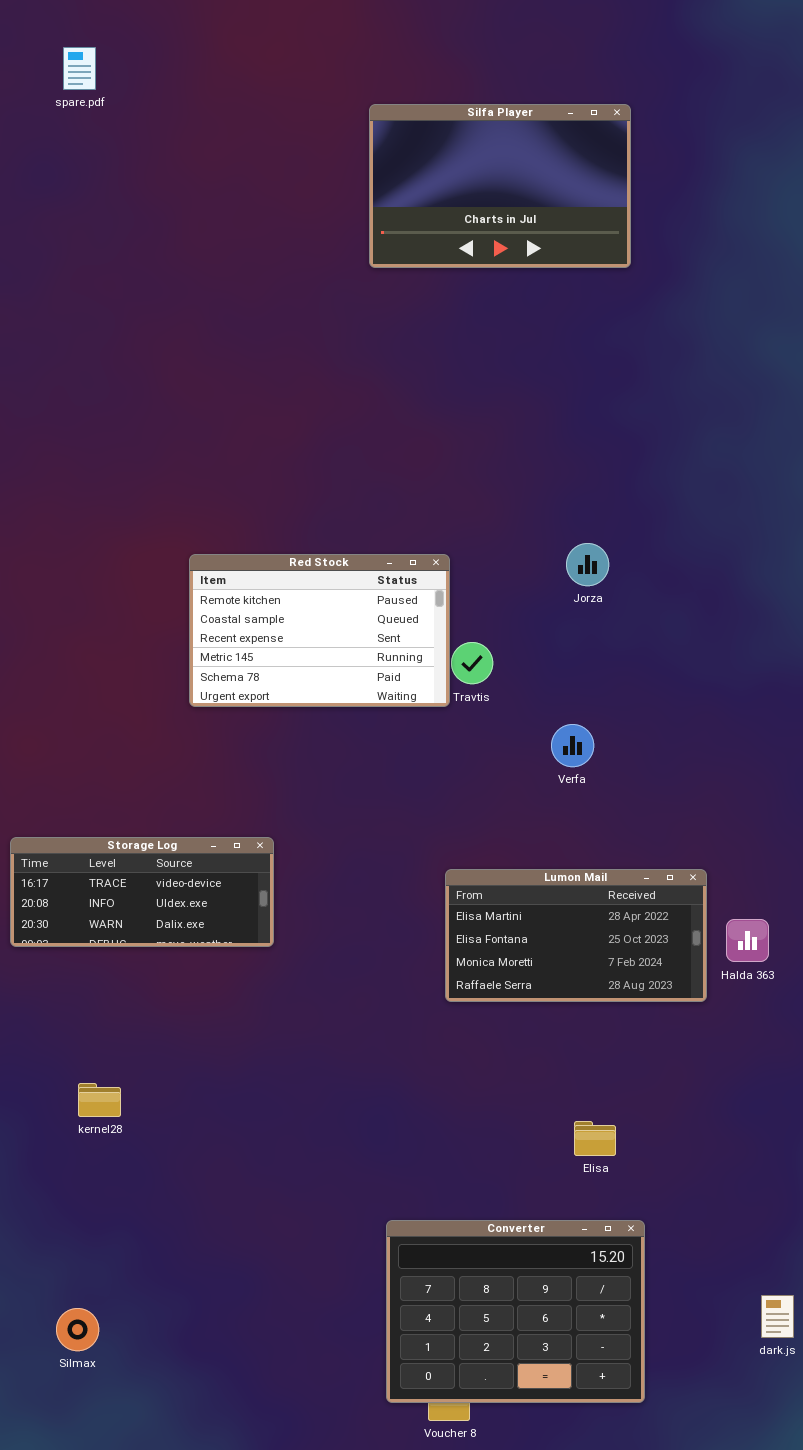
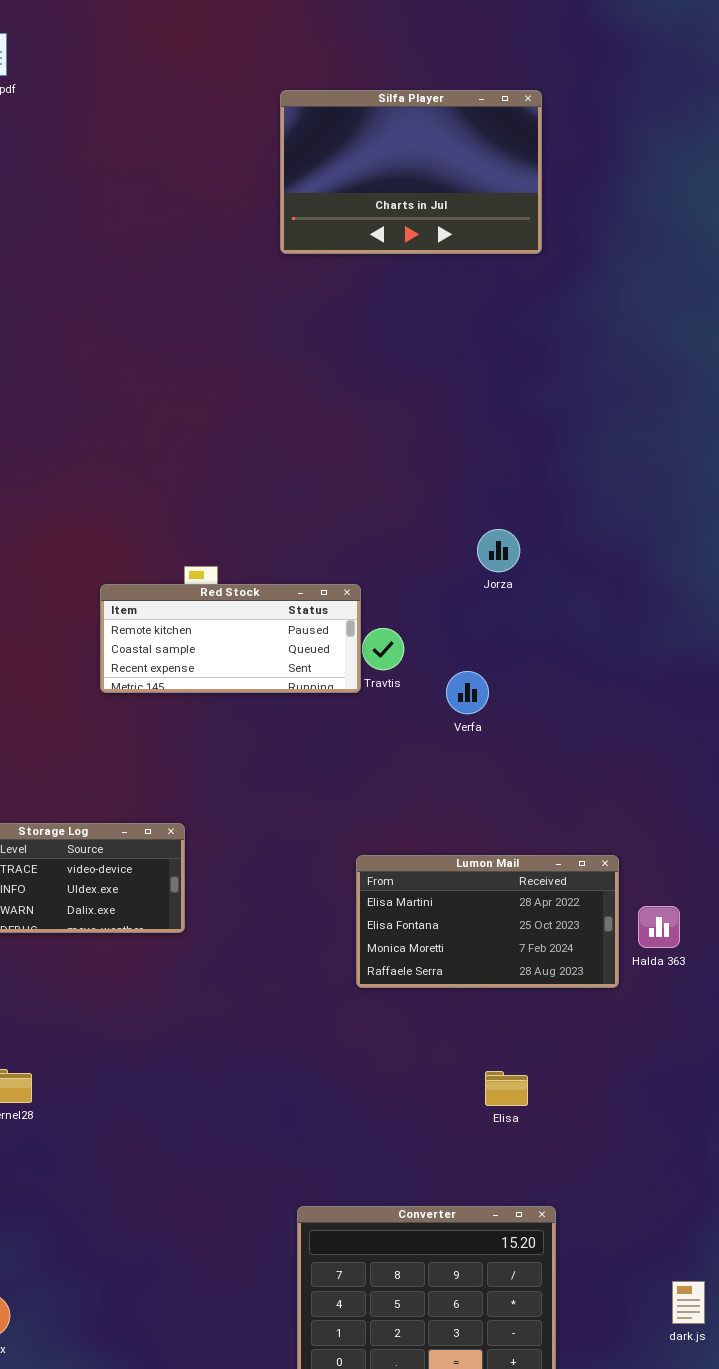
Red Stock: [189,554,450,707] -> [100,584,361,693], resized
Verfa: [551,724,594,767] -> [446,671,489,714], moved
Elisa: [574,1121,616,1156] -> [485,1071,528,1106], moved

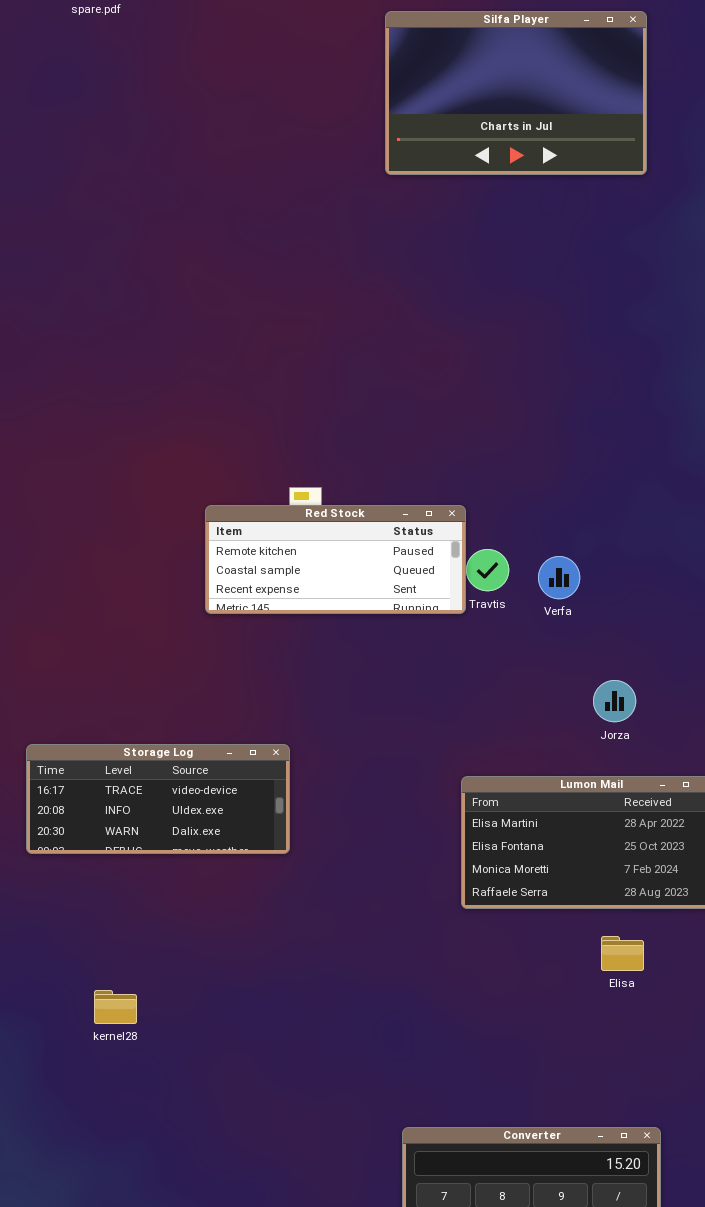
Jorza: [477,529,520,572] -> [593,680,636,722], moved
Verfa: [446,671,489,714] -> [538,556,580,599], moved
Elisa: [485,1071,528,1106] -> [601,936,644,971], moved

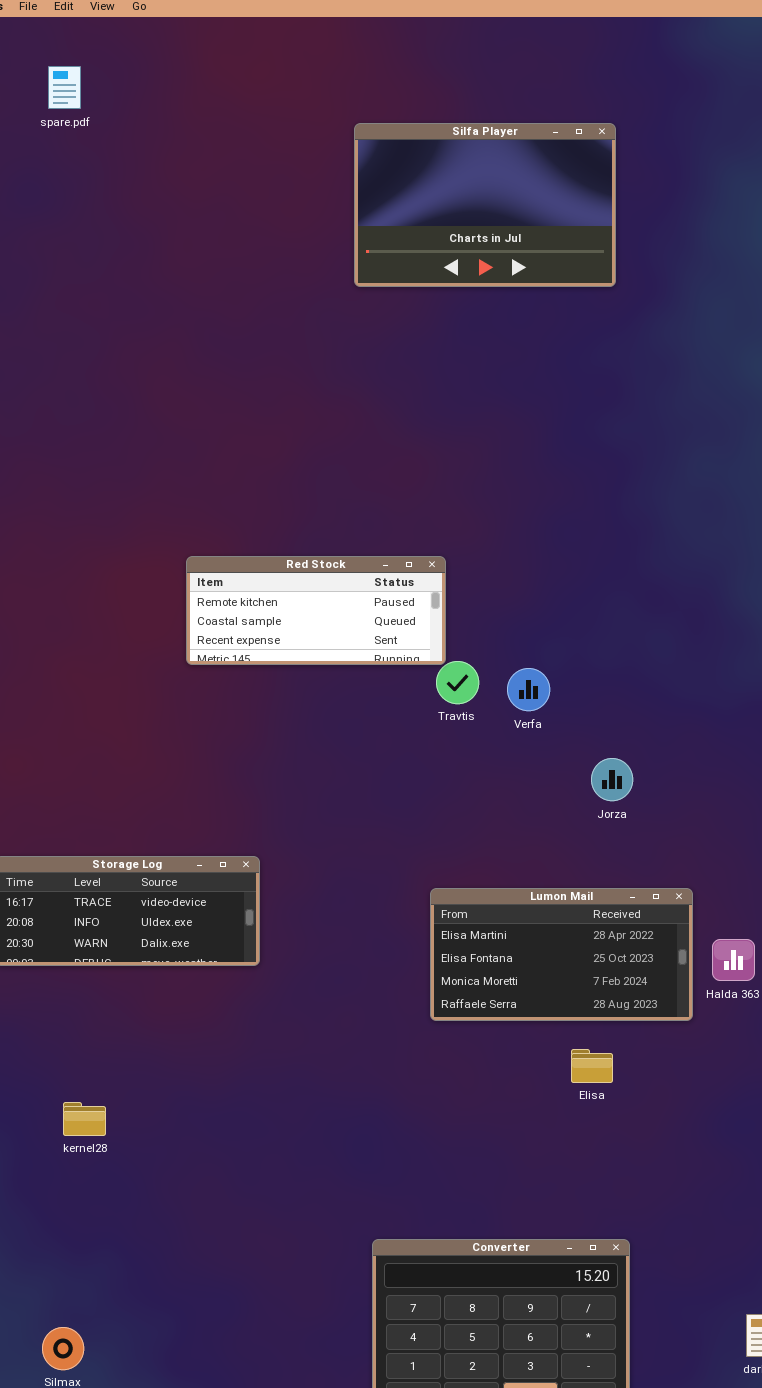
Red Stock: [205,505,466,614] -> [186,556,446,665], moved
Jorza: [593,680,636,722] -> [591,758,633,801], moved

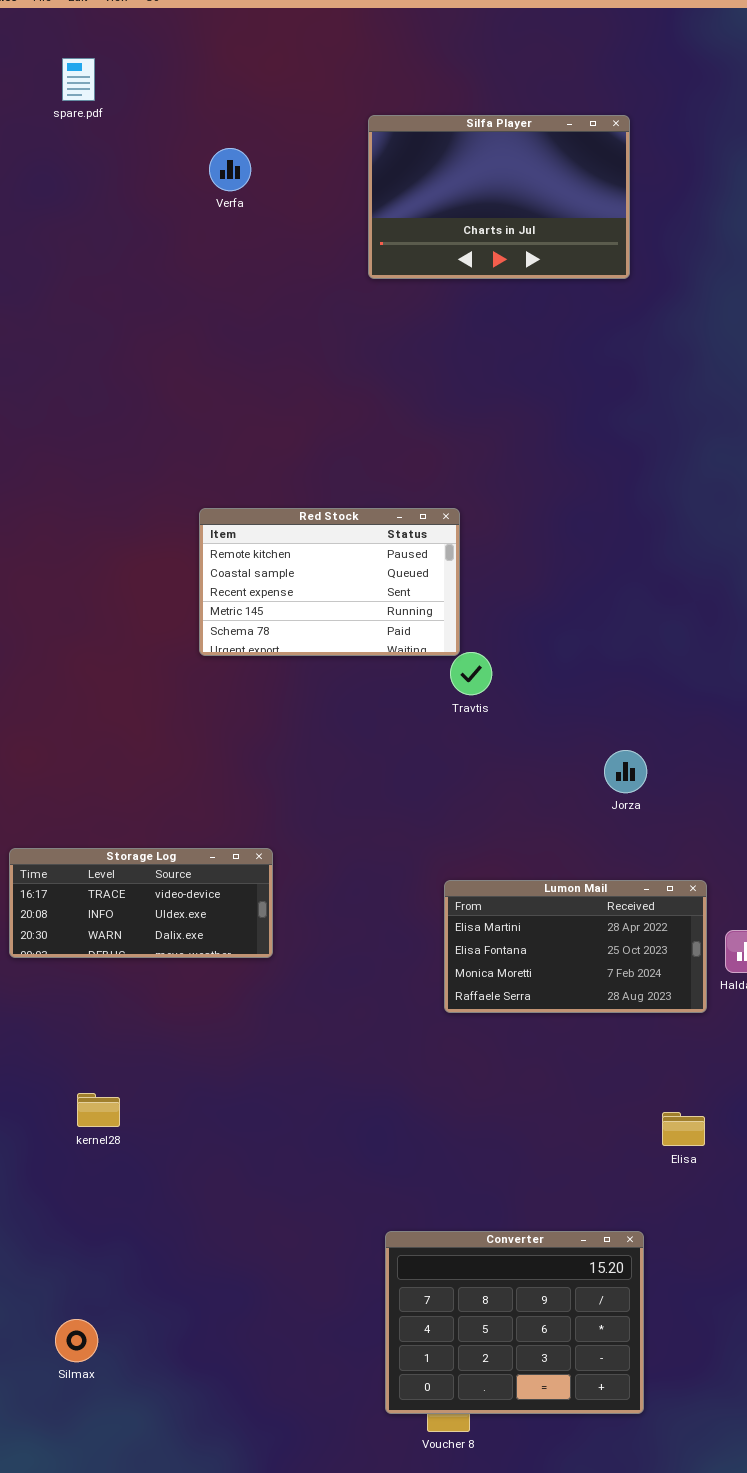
Red Stock: [186,556,446,665] -> [199,508,460,656], resized
Verfa: [507,668,550,711] -> [209,148,251,191], moved
Elisa: [571,1049,613,1083] -> [662,1112,705,1146], moved

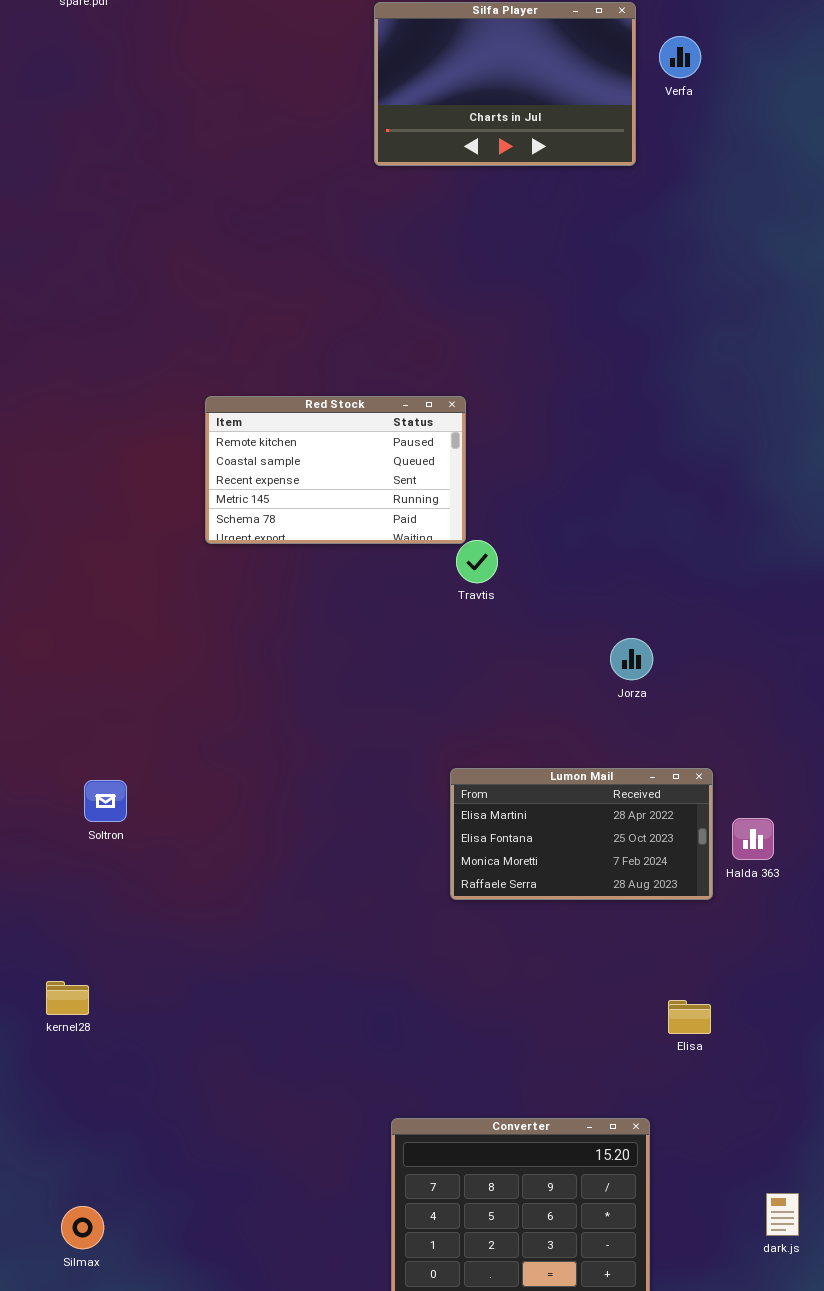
Verfa: [209,148,251,191] -> [659,36,701,78], moved
Storage Log: [9,848,273,958] -> none, closed
kernel28: [77,1093,120,1127] -> [46,981,89,1015], moved

